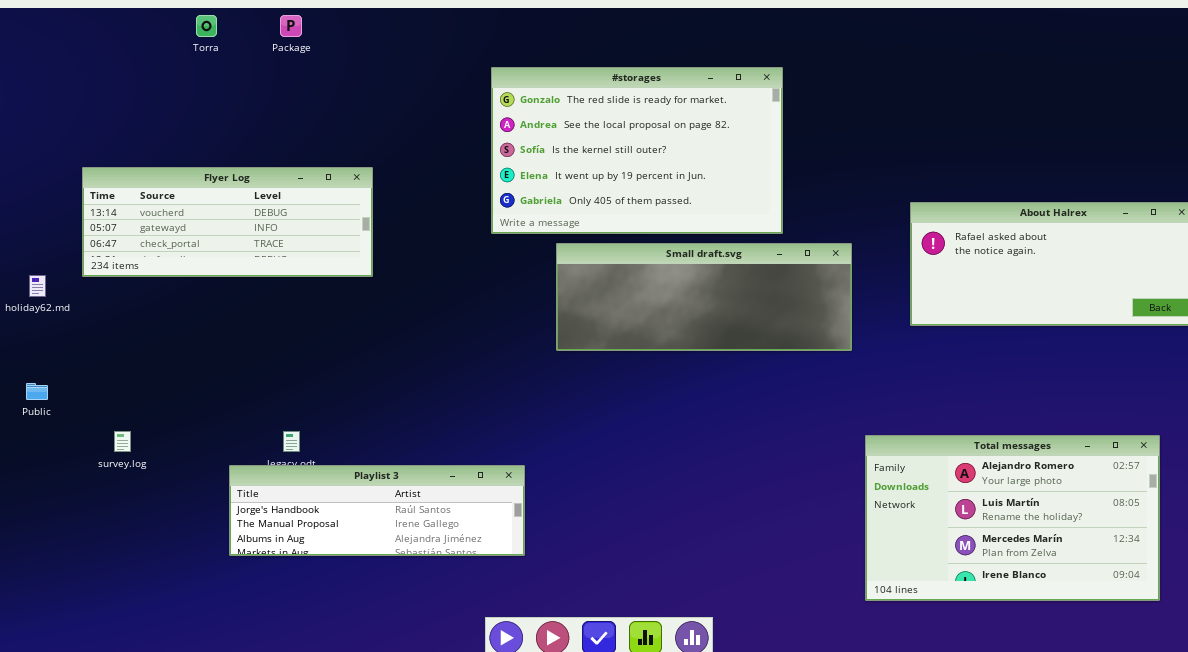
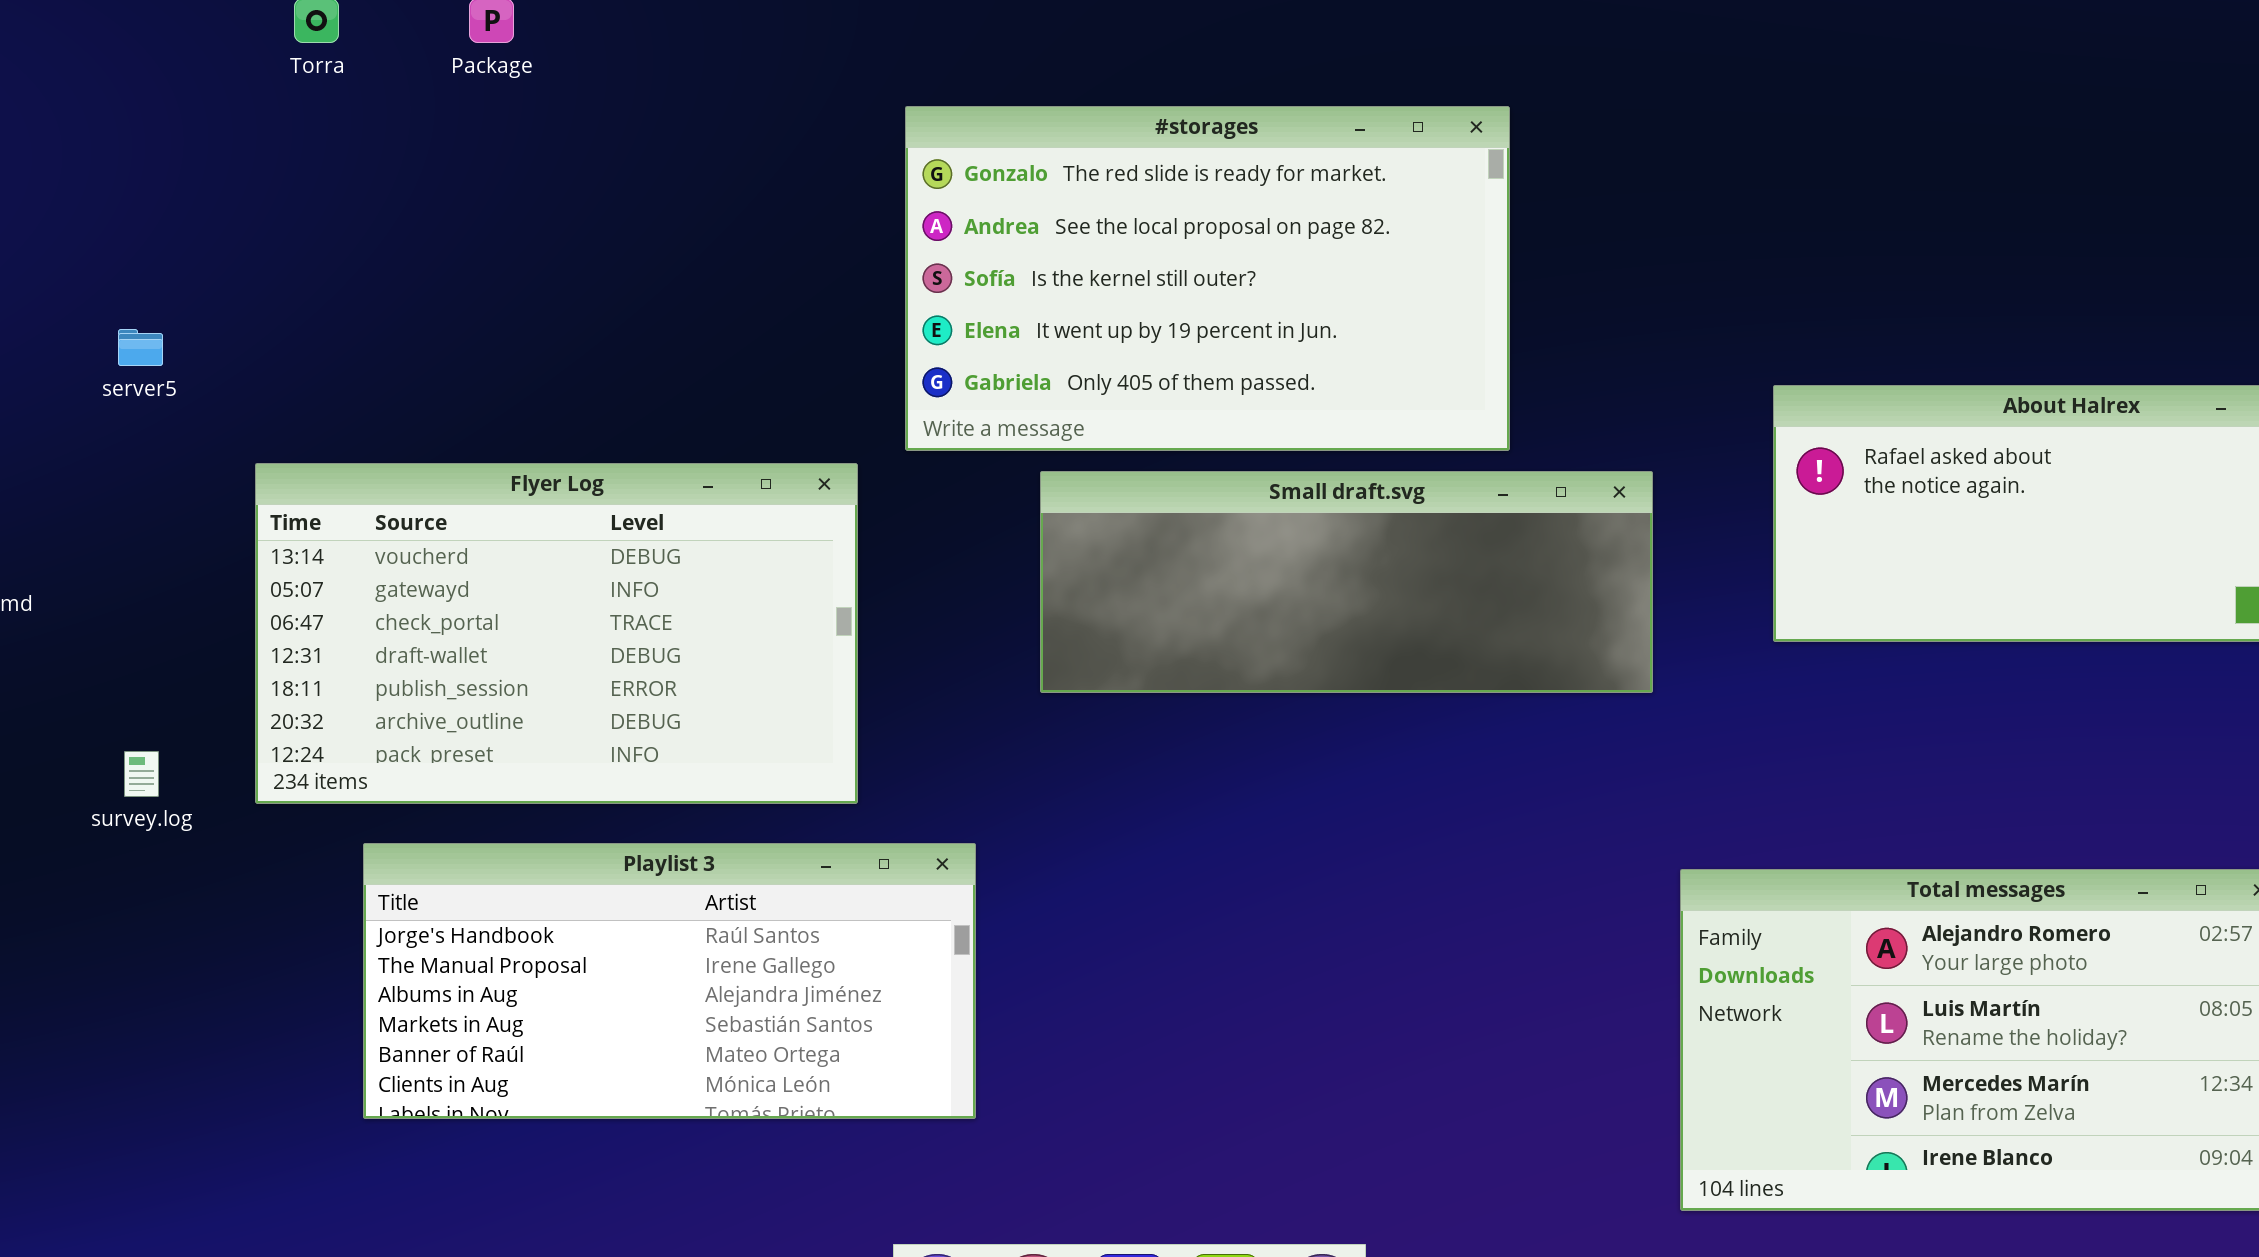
Flyer Log: [82,167,373,277] -> [255,463,858,804], moved, resized
survey.log: [114,431,131,452] -> [124,751,159,797], moved
Playlist 3: [229,465,525,556] -> [363,843,976,1119], resized

